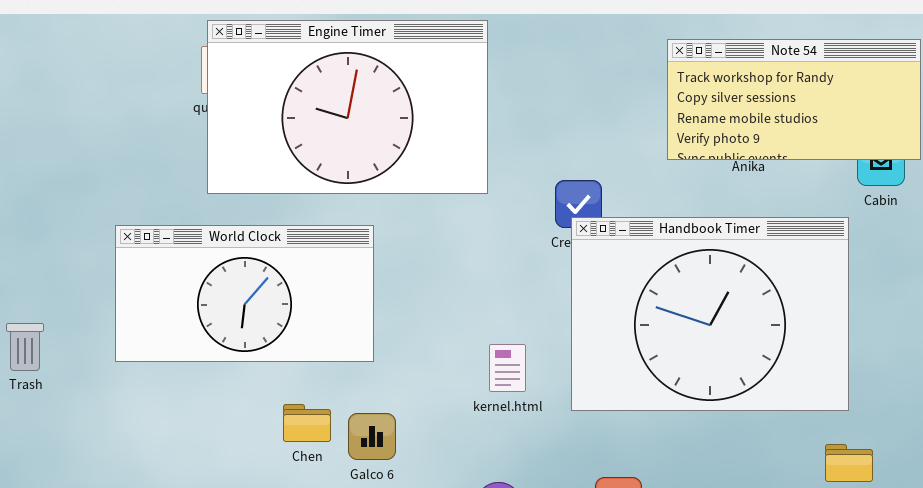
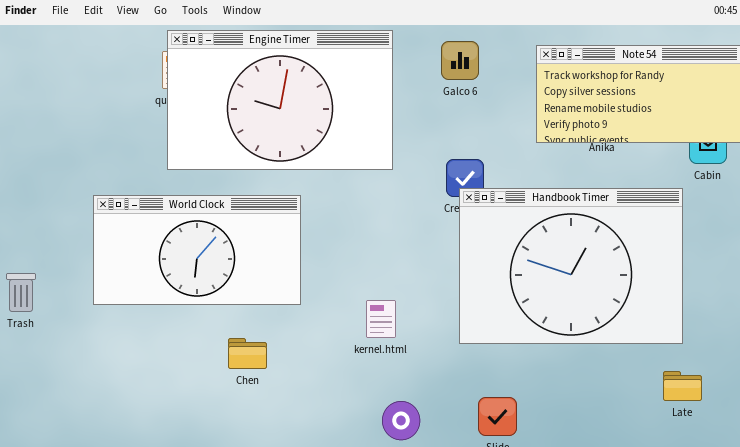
kernel.html: [489,344,526,392] -> [366,300,396,338], moved
Galco 6: [348,413,396,460] -> [441,41,479,80], moved

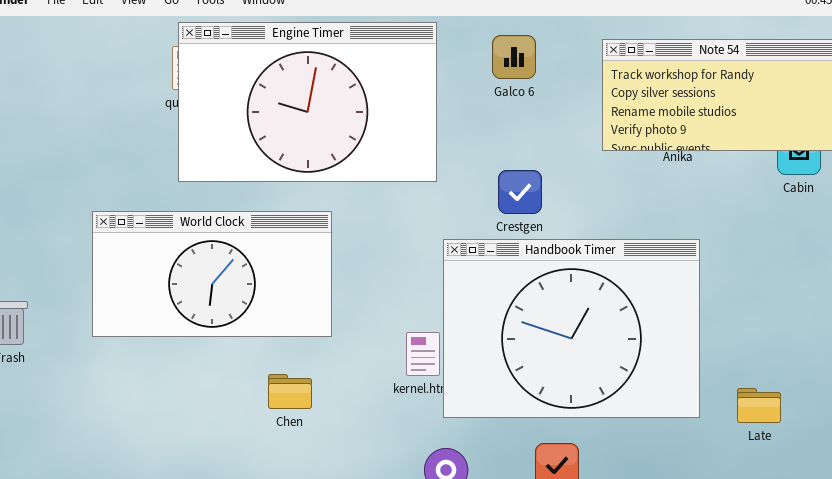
Handbook Timer: [459,188,683,344] -> [443,239,700,418], moved
Chen: [228,338,267,369] -> [268,374,312,409], moved
Late: [663,371,702,401] -> [737,388,781,423], moved

